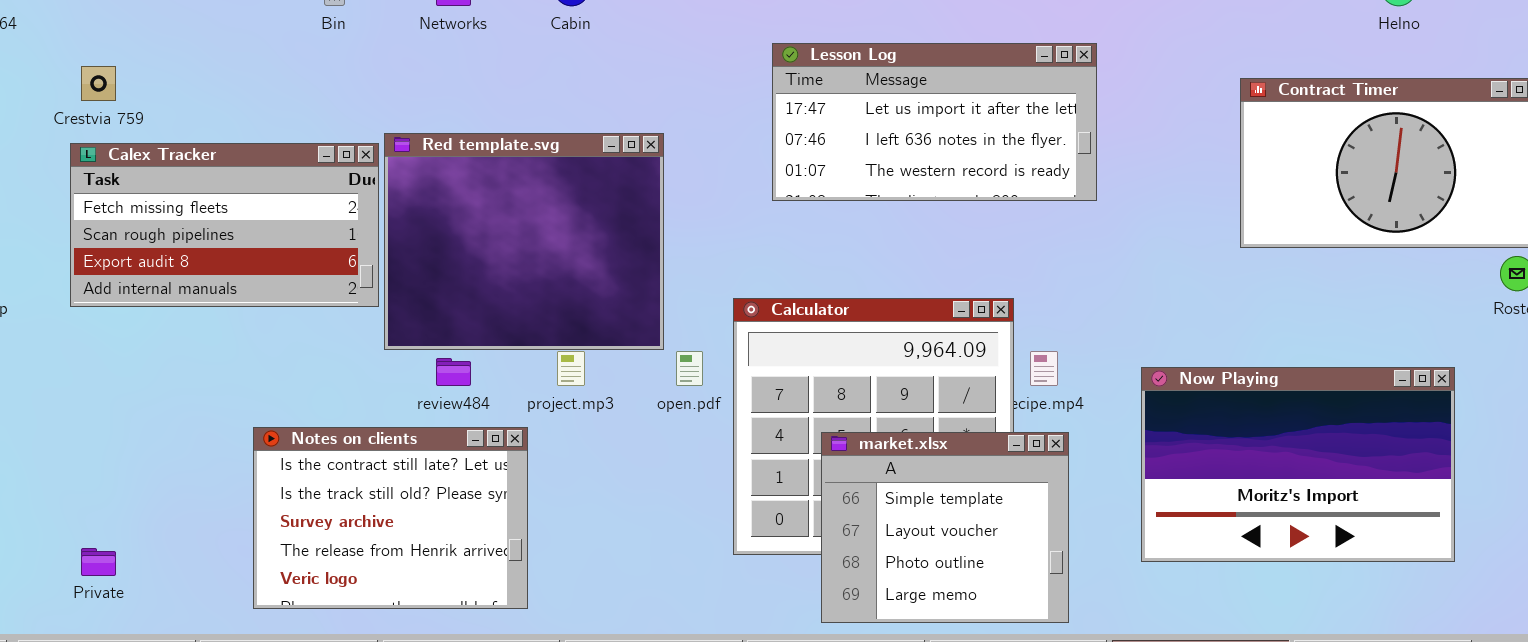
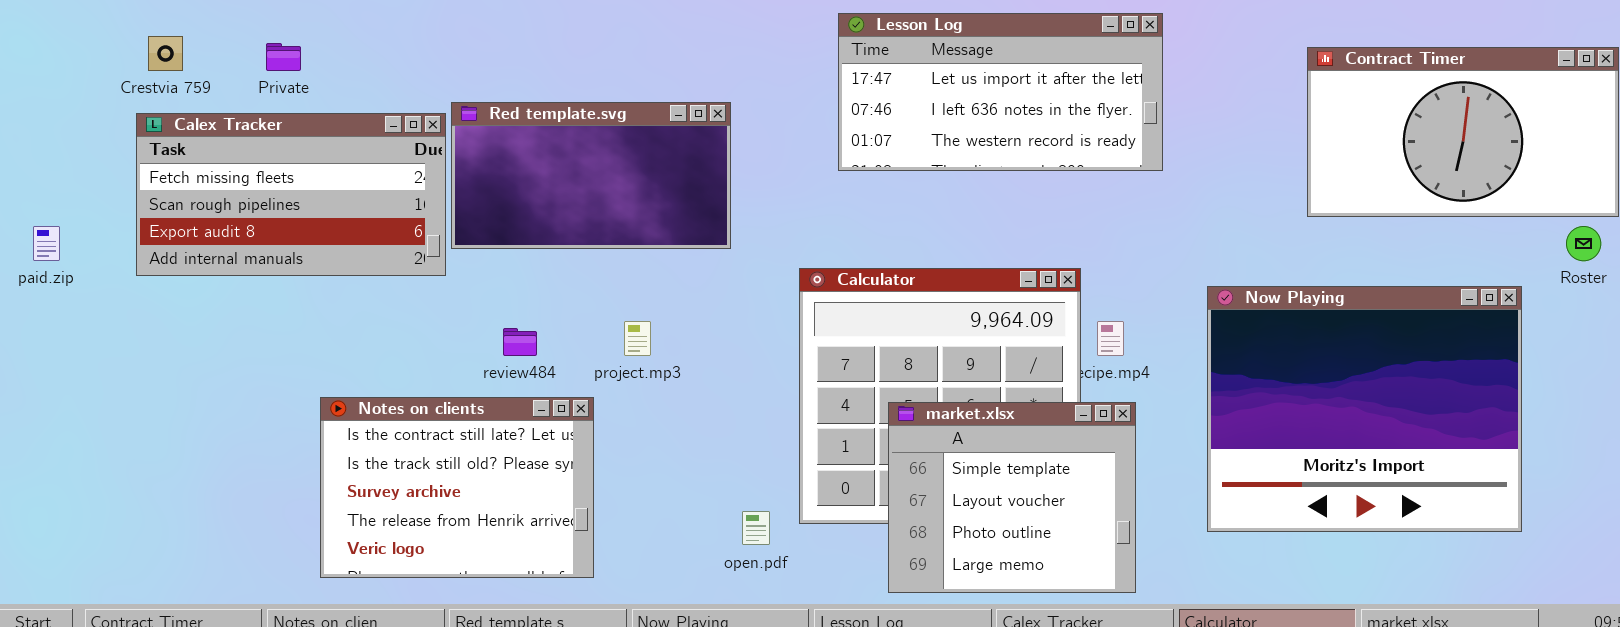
Red template.svg: [384,133,664,350] -> [451,102,731,249], resized
open.pdf: [676,351,703,386] -> [742,511,770,545], moved
Now Playing: [1141,367,1455,562] -> [1207,286,1522,532], resized
Private: [81,548,116,576] -> [266,43,301,71], moved

